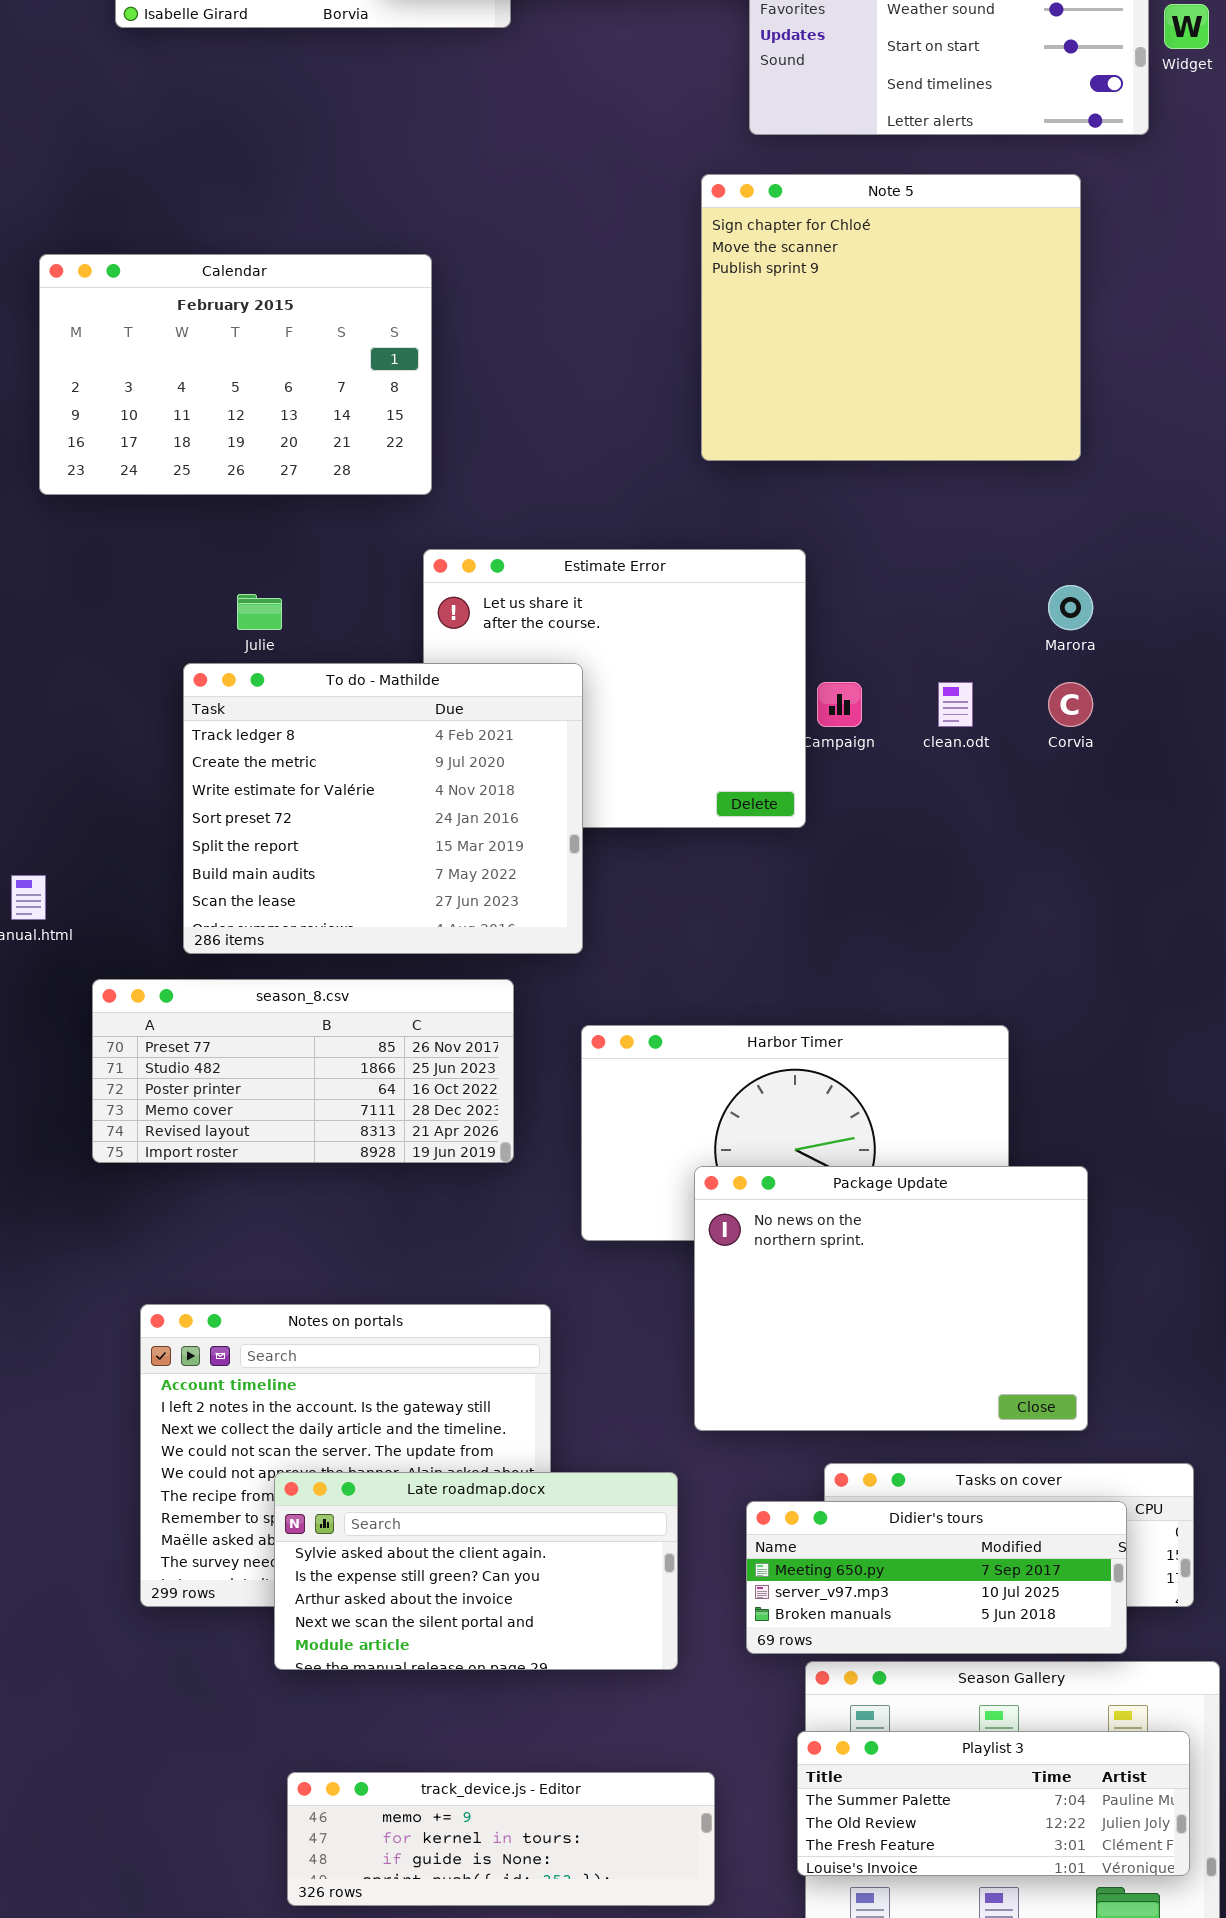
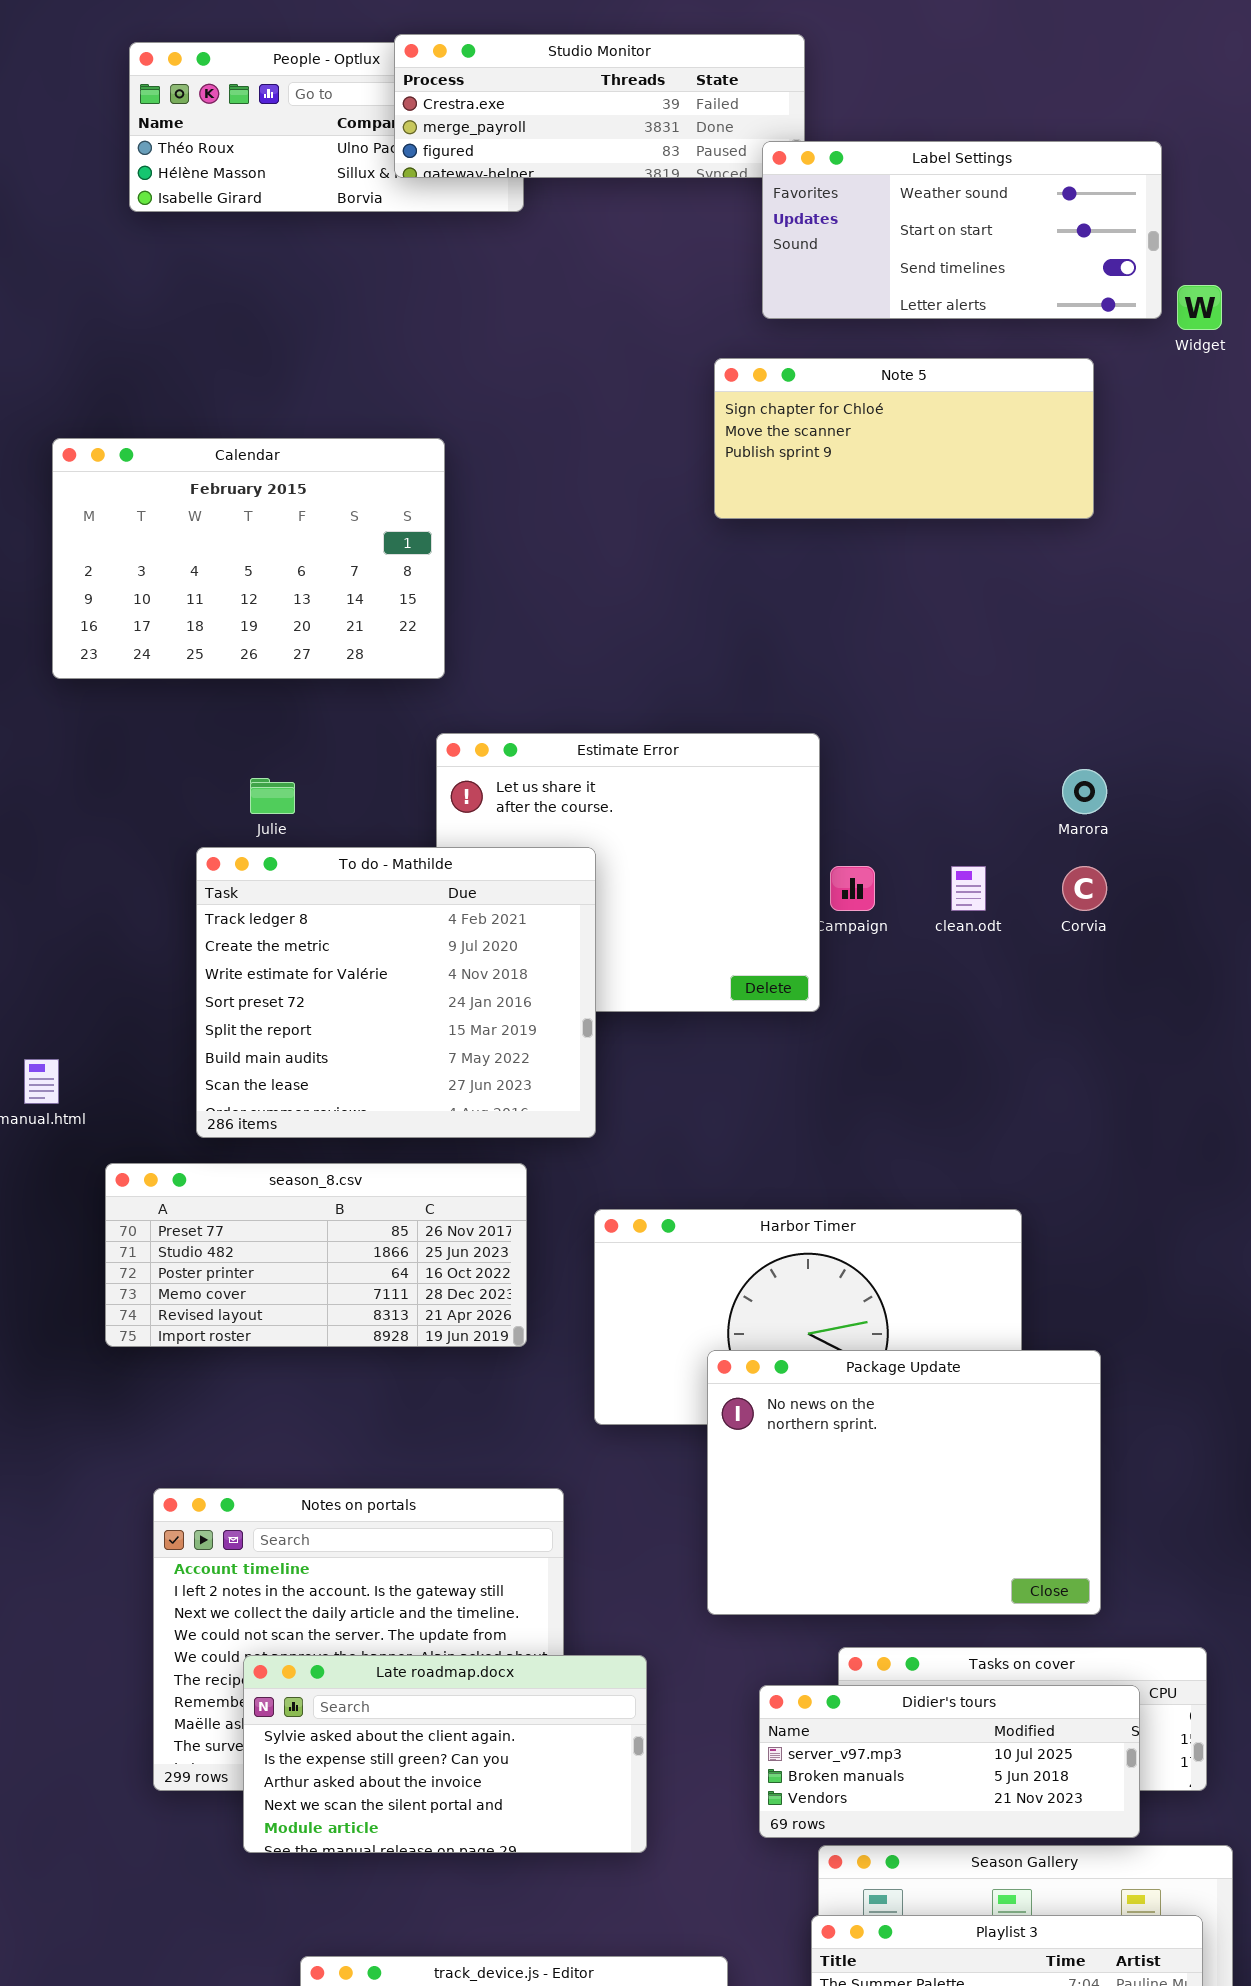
Widget: [1164,4,1209,49] -> [1177,285,1222,330], moved
Note 5: [701,174,1081,461] -> [714,358,1094,519], resized
Late roadmap.docx: [274,1472,678,1670] -> [243,1655,647,1853], moved
Didier's tours: [746,1501,1127,1654] -> [759,1685,1140,1838], scrolled down 1 row

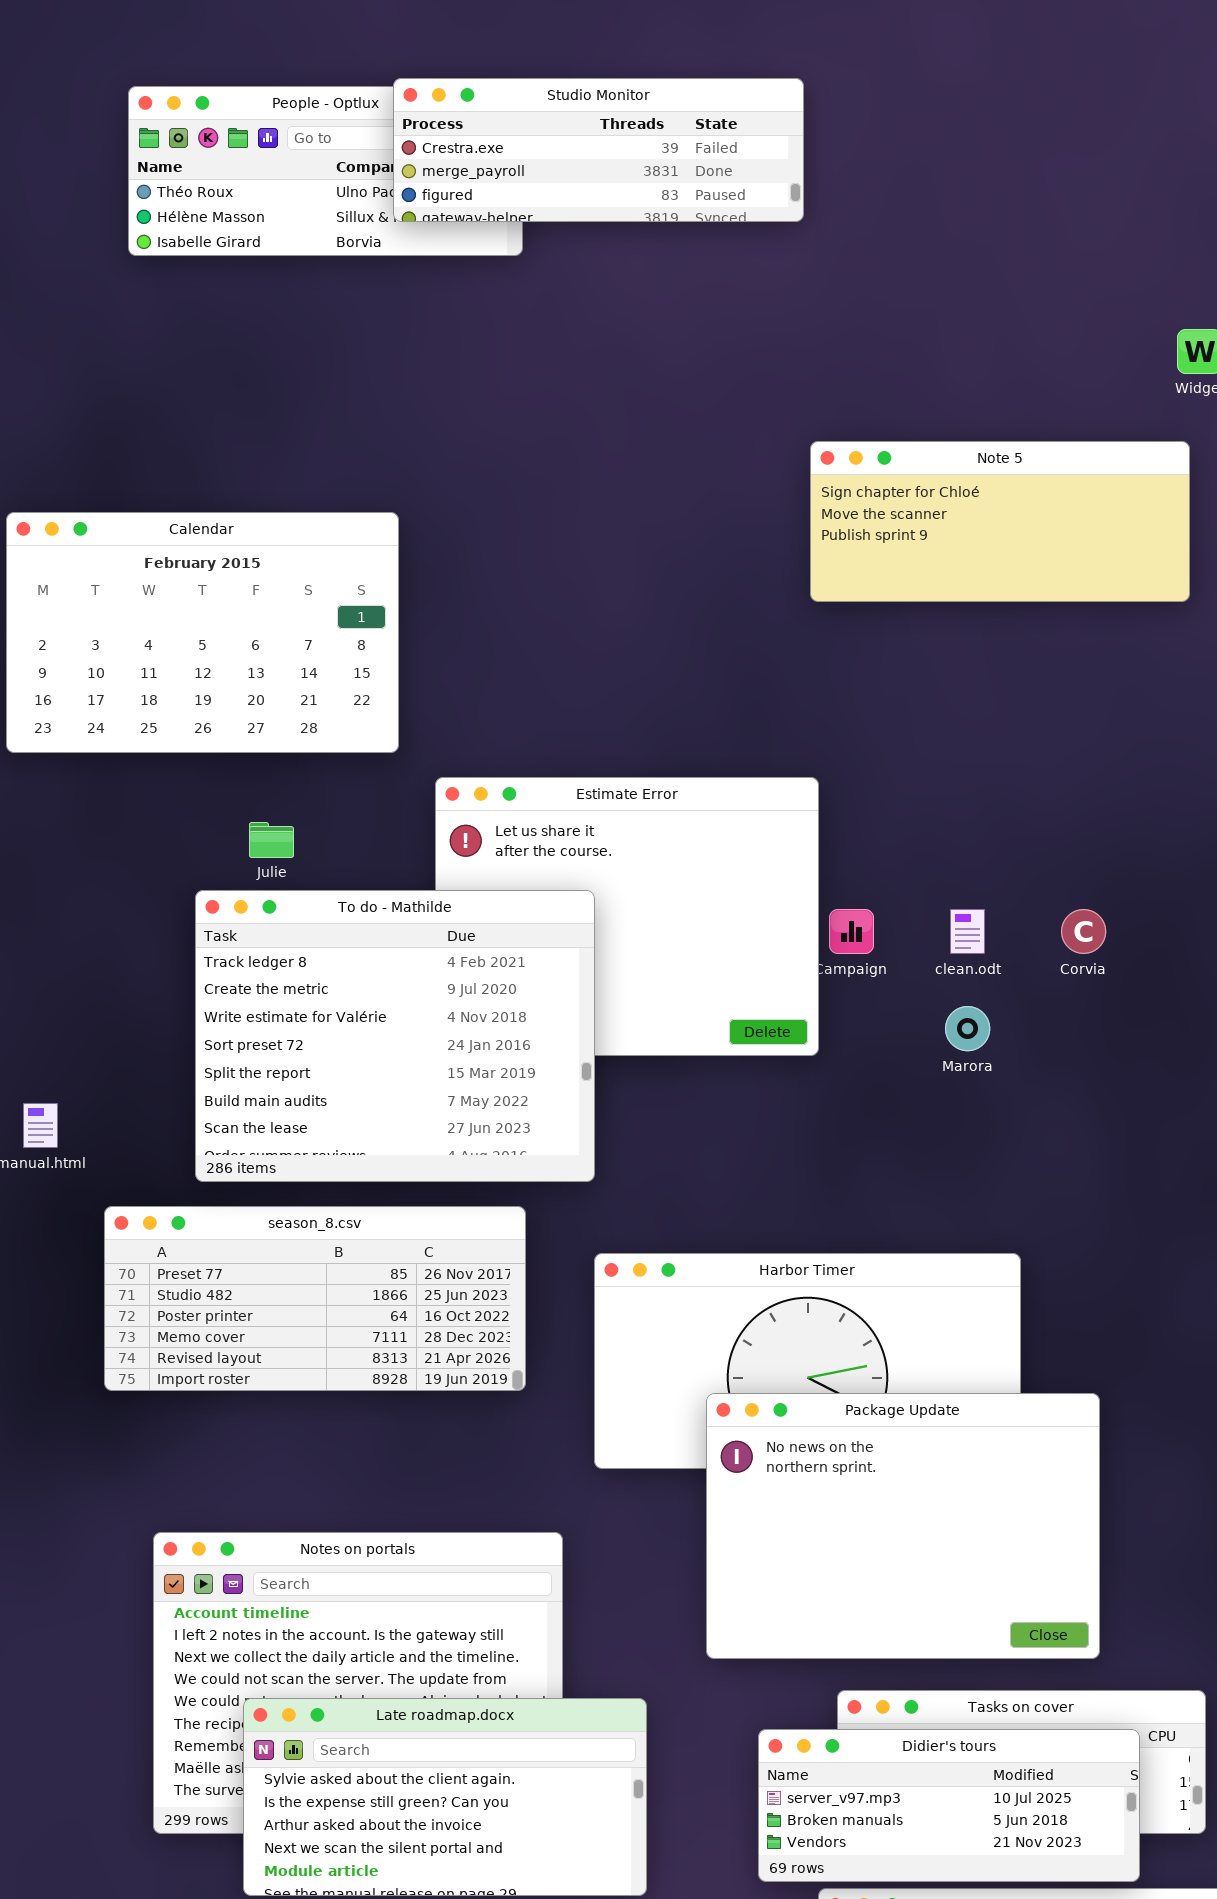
Label Settings: [762,141,1162,319] -> none, closed
Note 5: [714,358,1094,519] -> [810,441,1190,602], moved
Calendar: [52,438,445,679] -> [6,512,399,753], moved
Marora: [1062,769,1107,814] -> [945,1006,990,1051], moved

